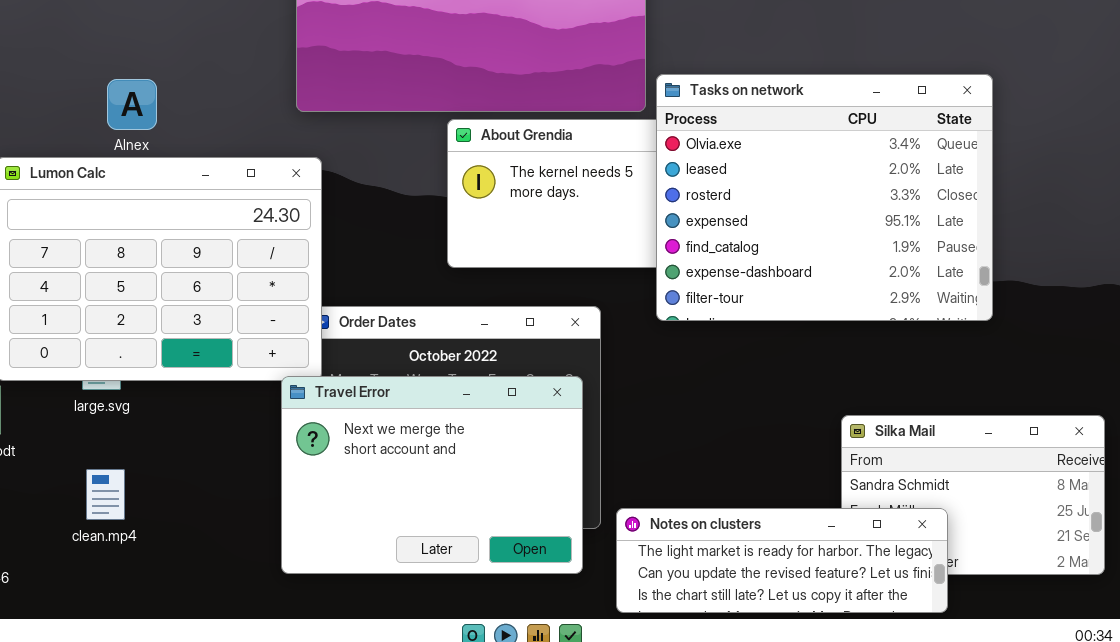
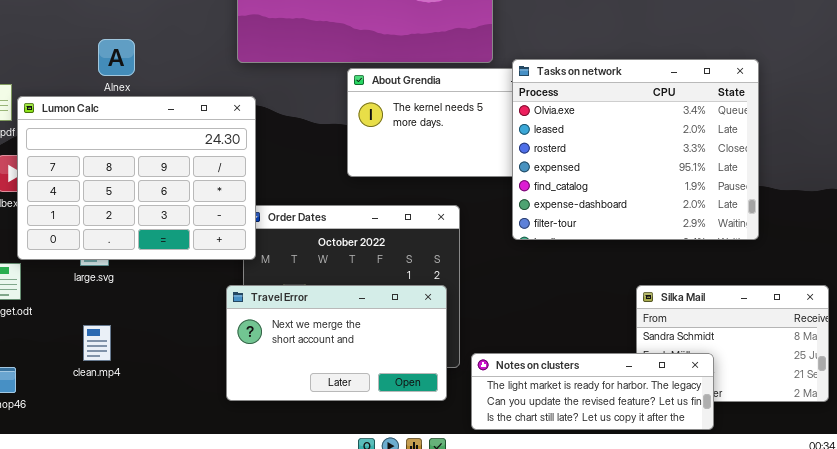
Tasks on network: [656,74,993,321] -> [512,59,759,240], moved
Travel Error: [281,376,583,574] -> [226,285,447,401], resized

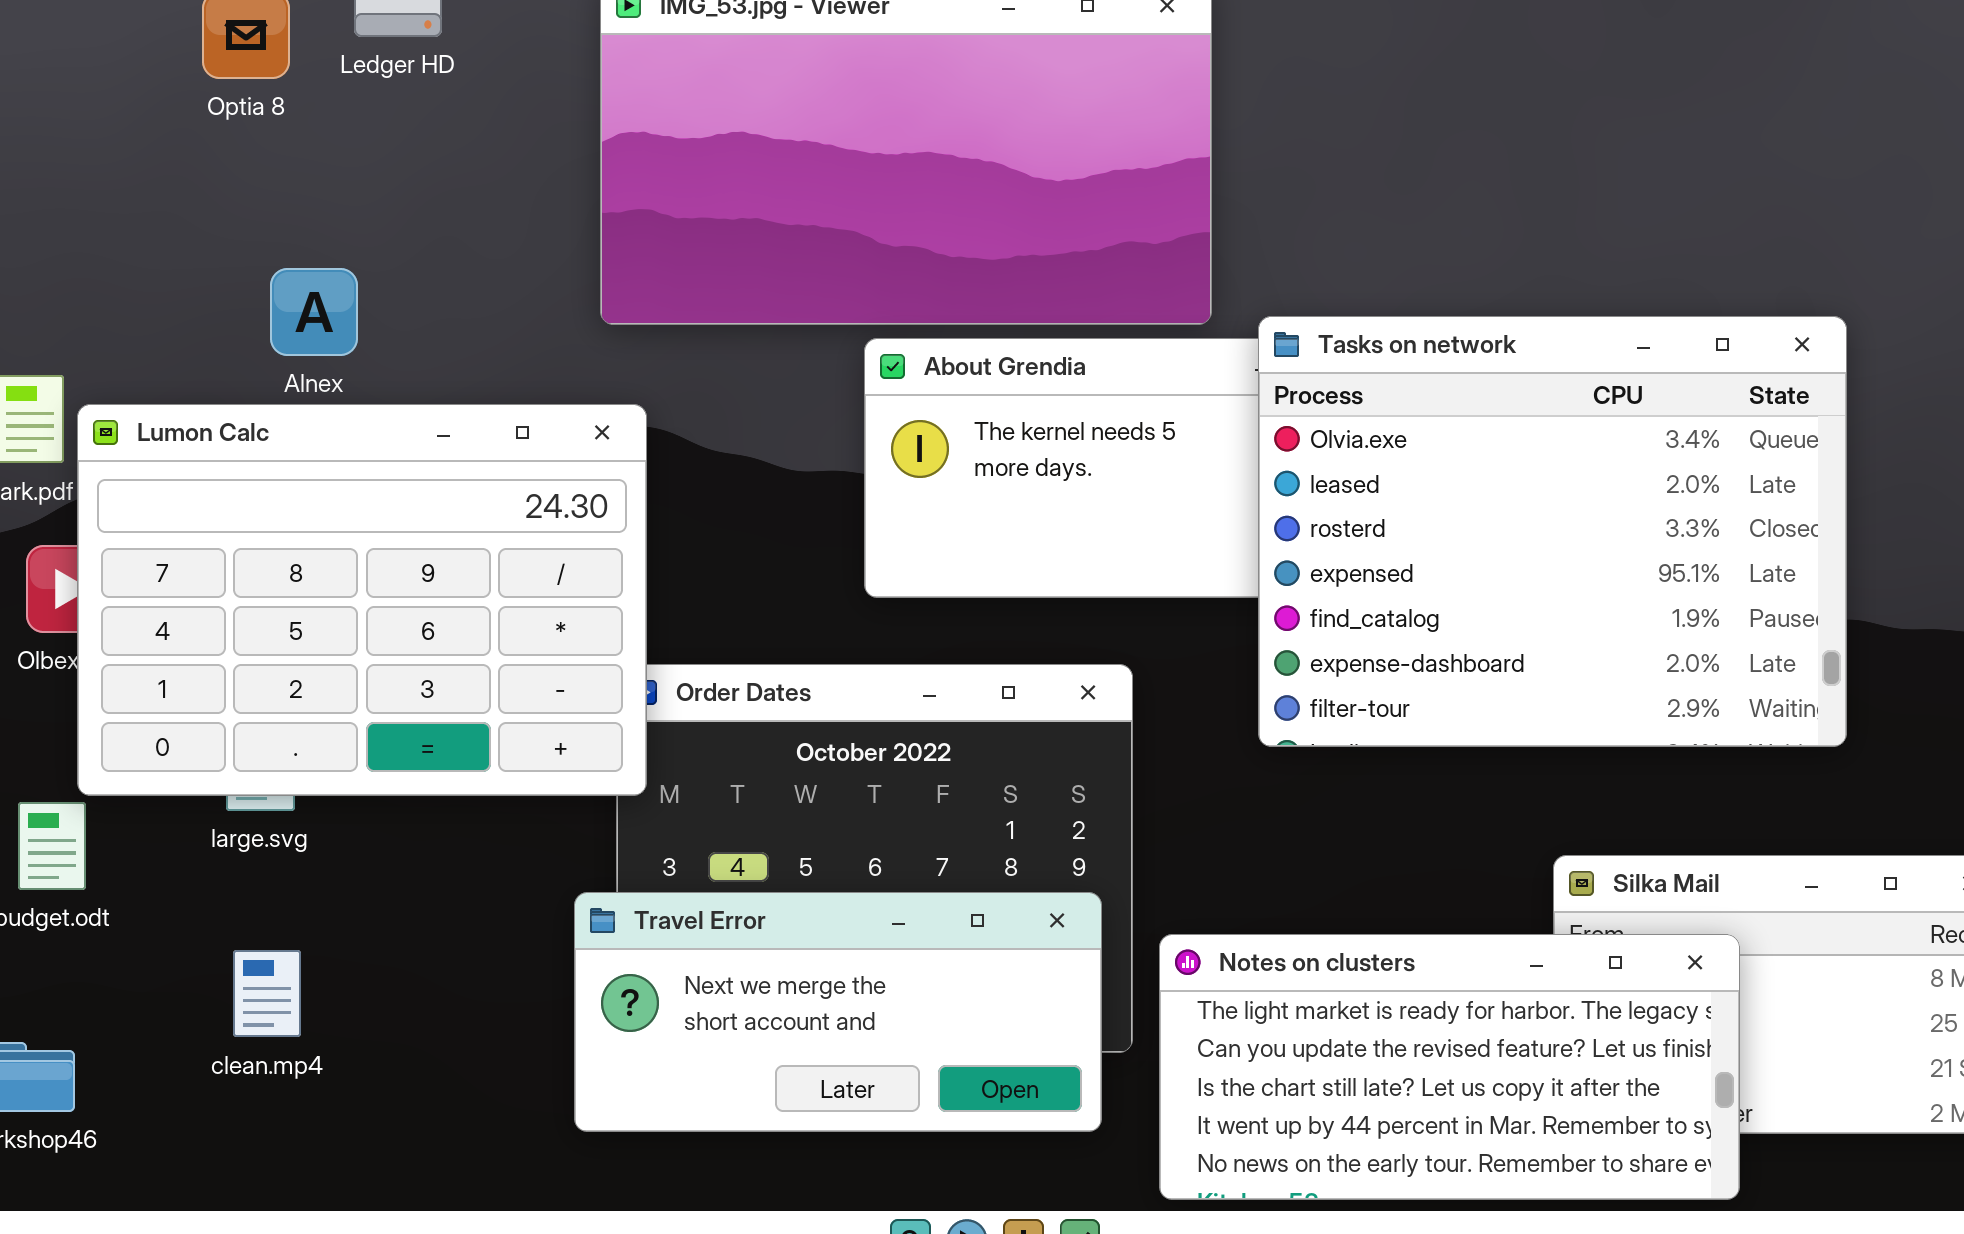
Travel Error: [226,285,447,401] -> [574,892,1102,1132], resized
Notes on clusters: [471,353,714,430] -> [1159,934,1740,1200], resized

